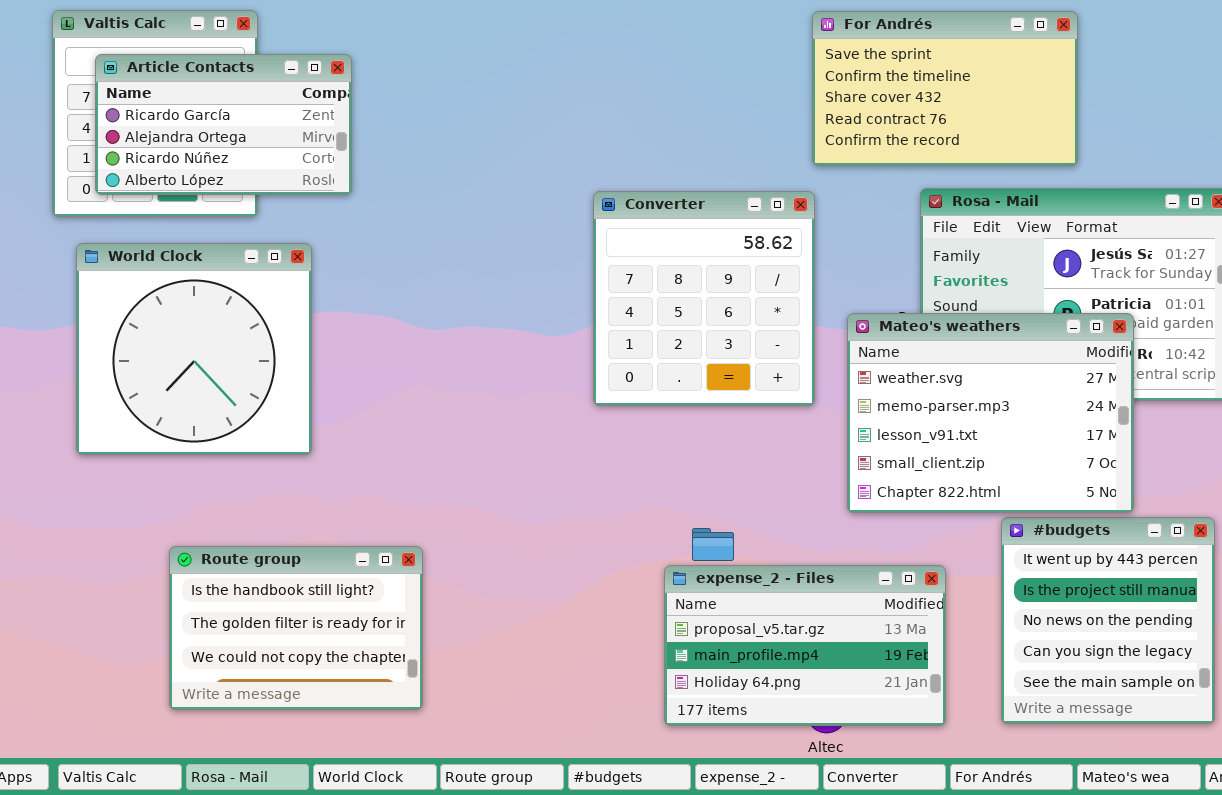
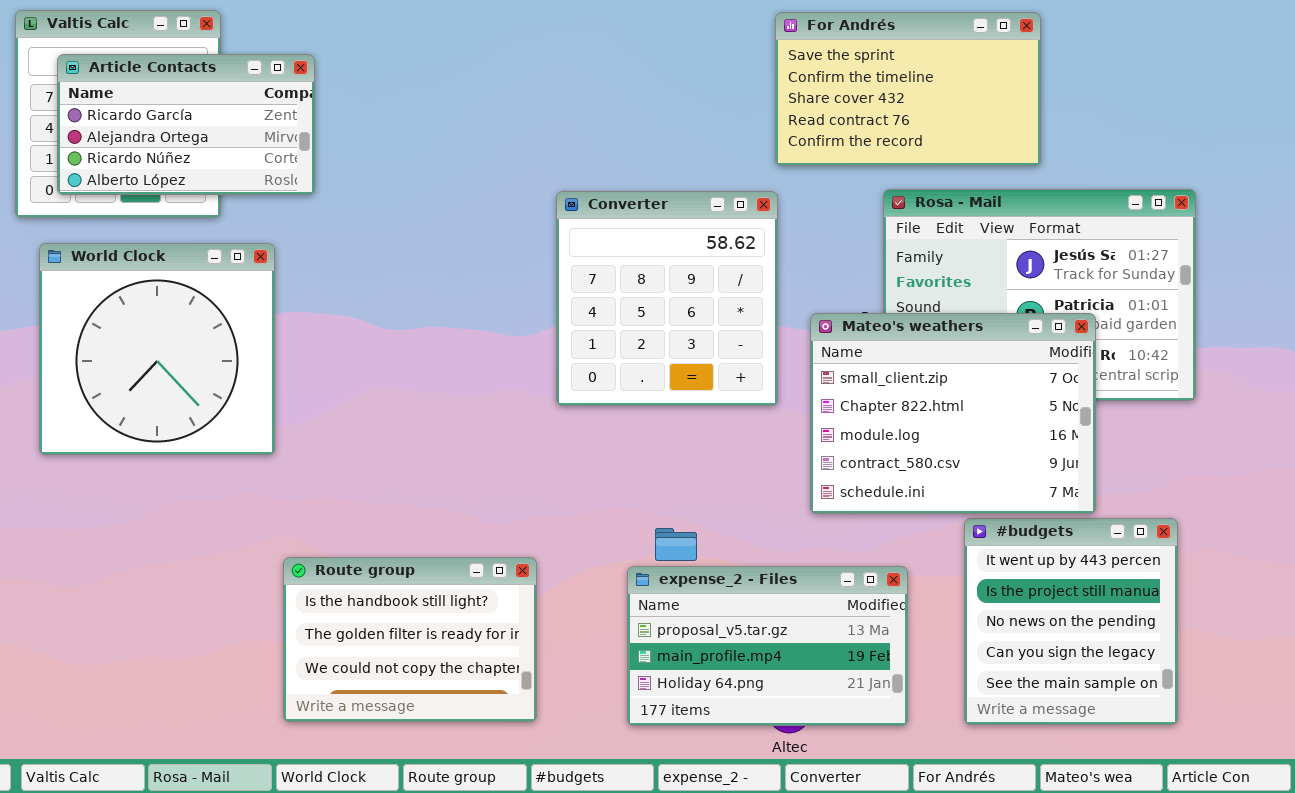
Mateo's weathers: [847,313,1134,513] -> [810,313,1096,514], scrolled down 3 rows
Route group: [169,546,423,710] -> [283,557,537,722], moved

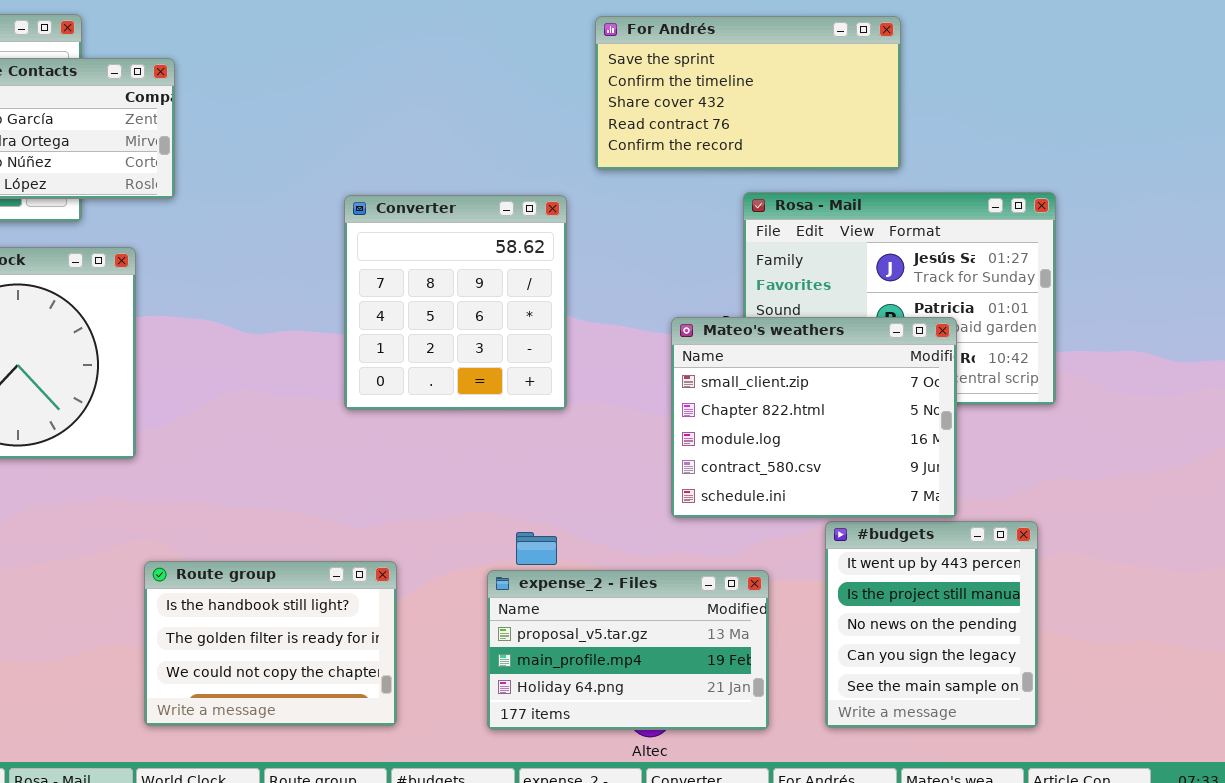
For Andrés: [775,12,1041,166] -> [595,16,901,170], resized
Converter: [556,191,778,406] -> [344,195,567,410], moved

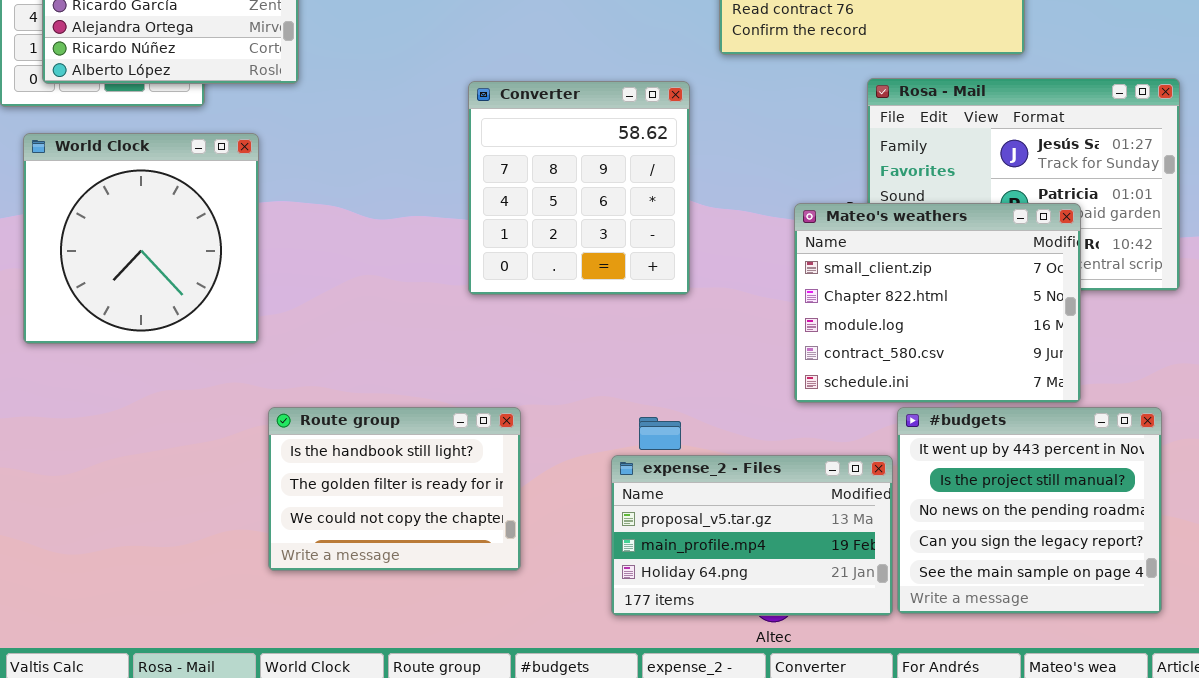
#budgets: [825,521,1038,728] -> [897,407,1162,614], resized
Route group: [144,561,397,726] -> [268,407,521,571], moved

